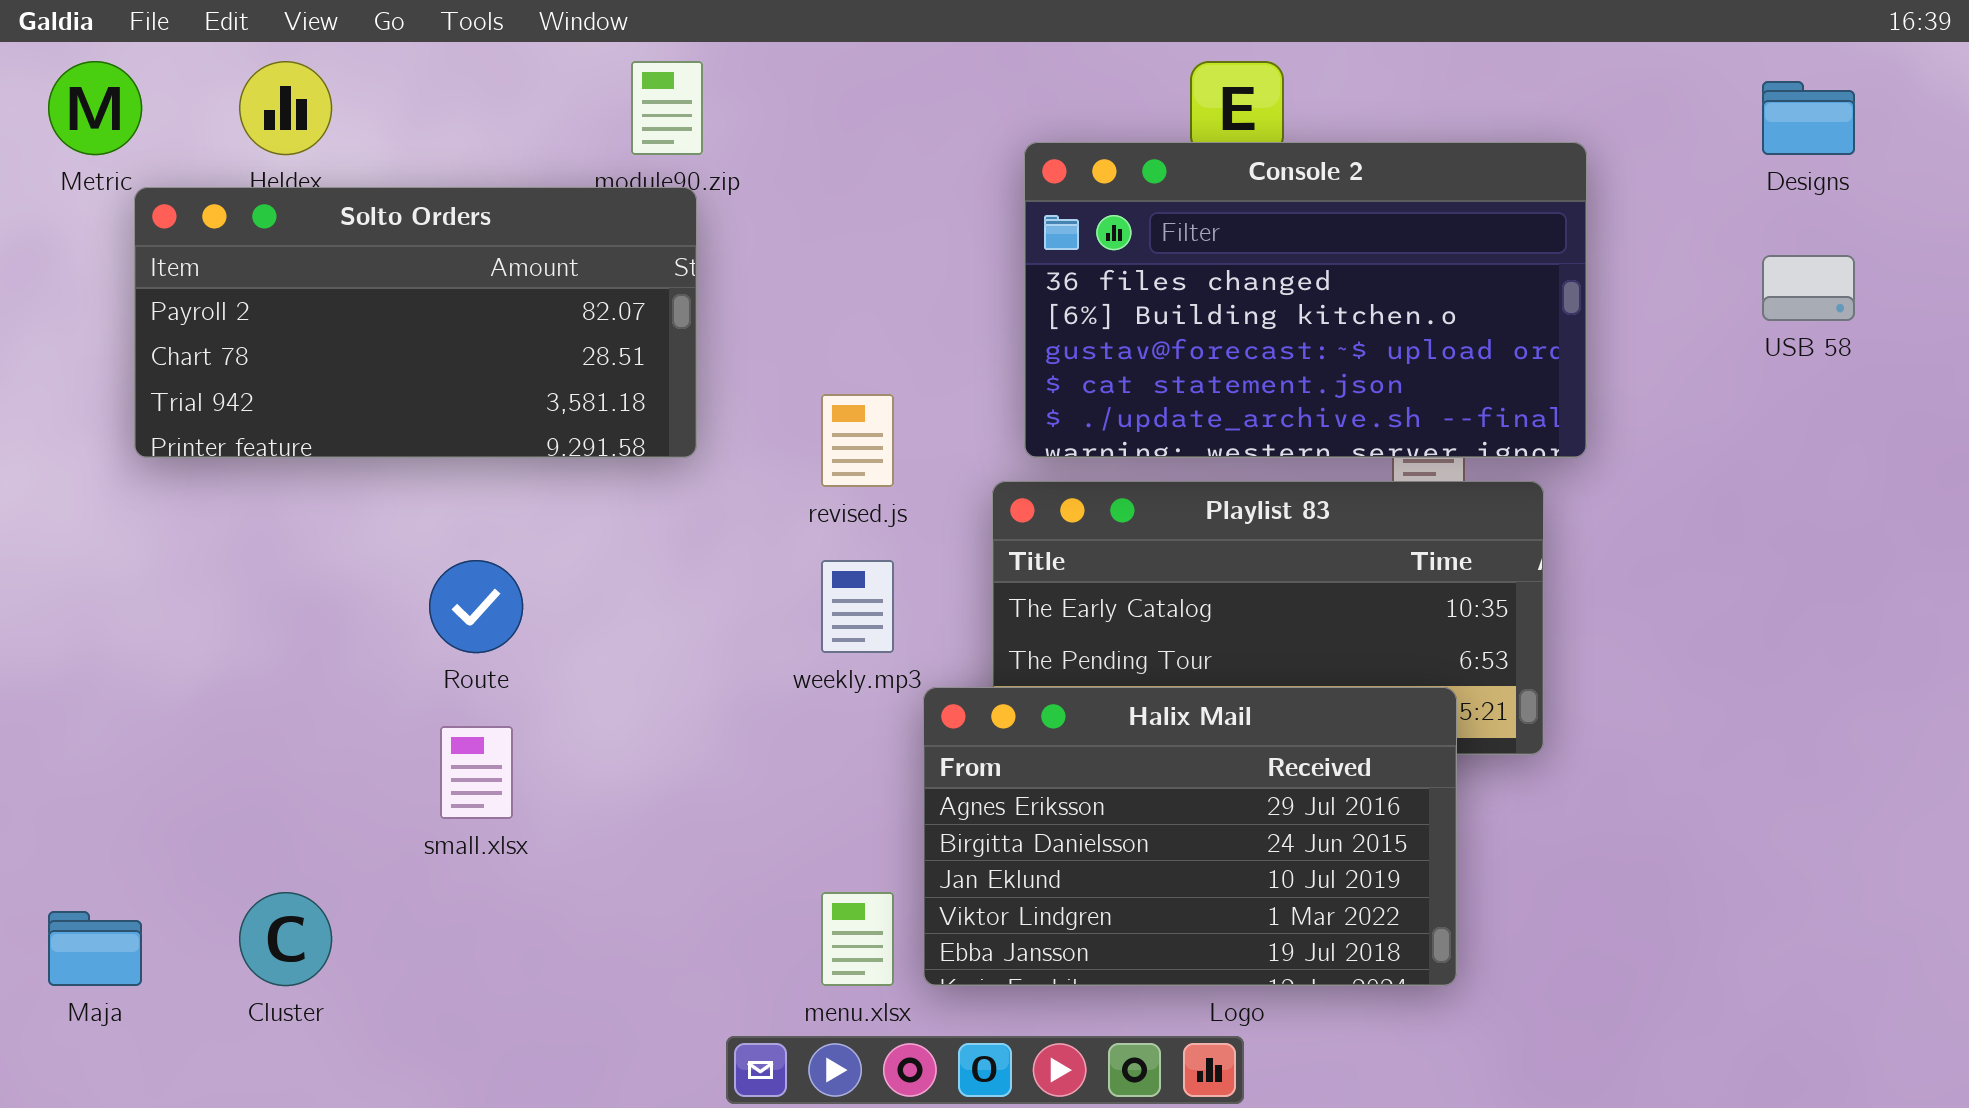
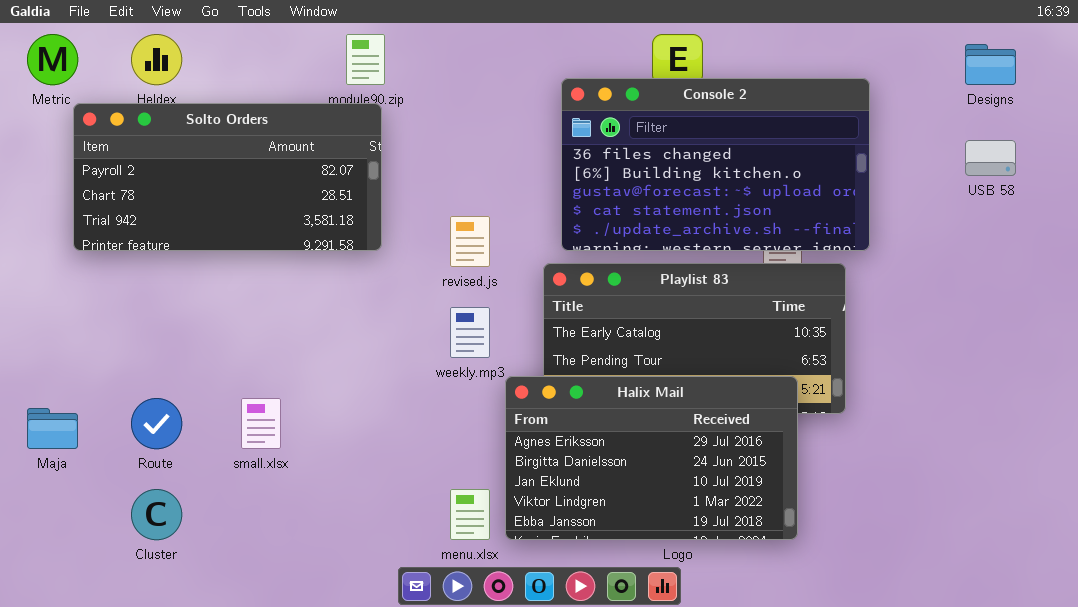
Route: [429,560,523,653] -> [131,398,182,449], moved
Maja: [48,911,142,986] -> [27,408,78,449], moved

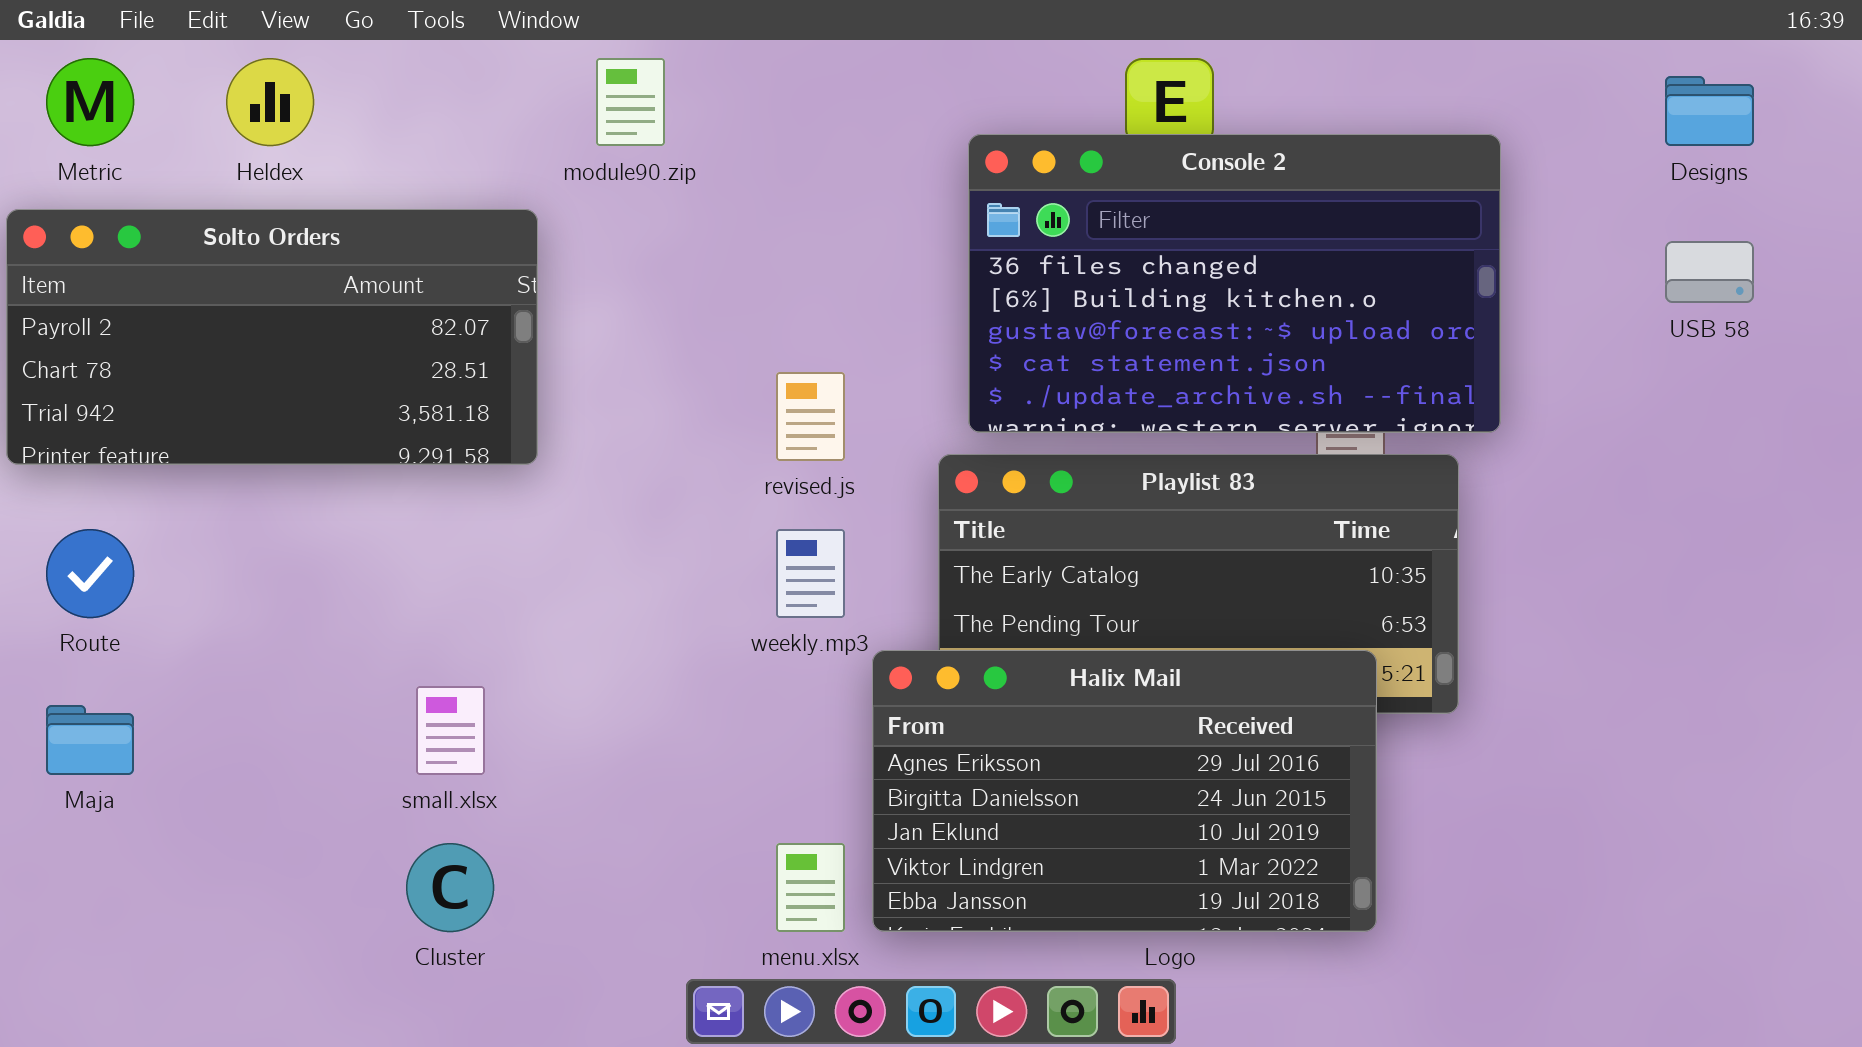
Solto Orders: [73,103,382,251] -> [6,209,538,465], moved
Route: [131,398,182,449] -> [46,529,134,618], moved
Cluster: [131,489,182,540] -> [406,843,494,932], moved

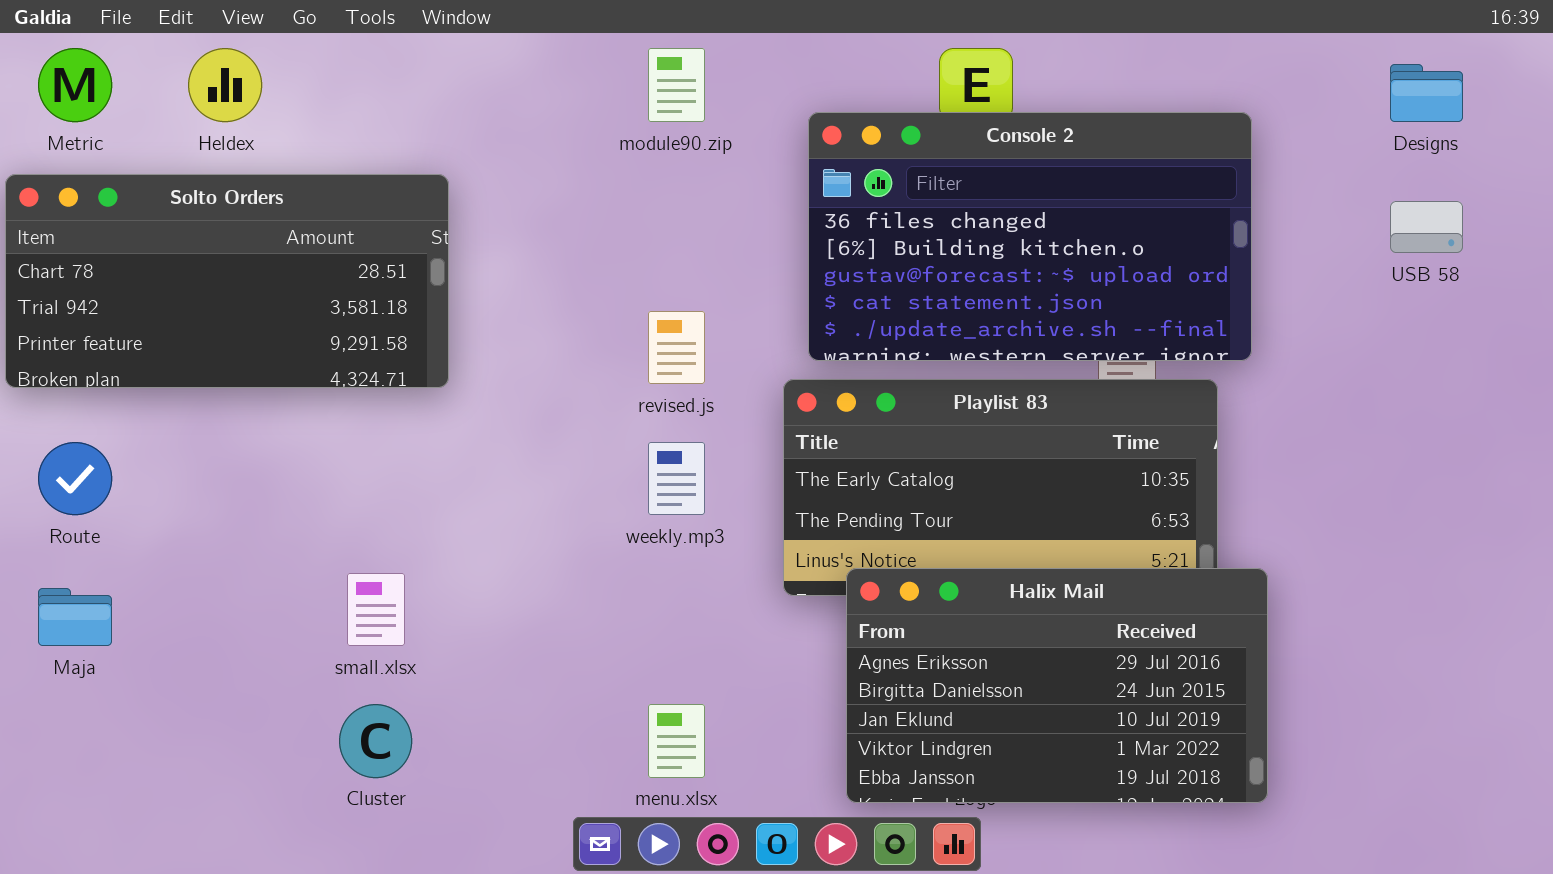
module90.zip: [596,58,665,146] -> [648,48,705,122], moved
Solto Orders: [6,209,538,465] -> [5,174,449,388], scrolled down 1 row
Halix Mail: [872,650,1377,932] -> [846,568,1268,803], moved

